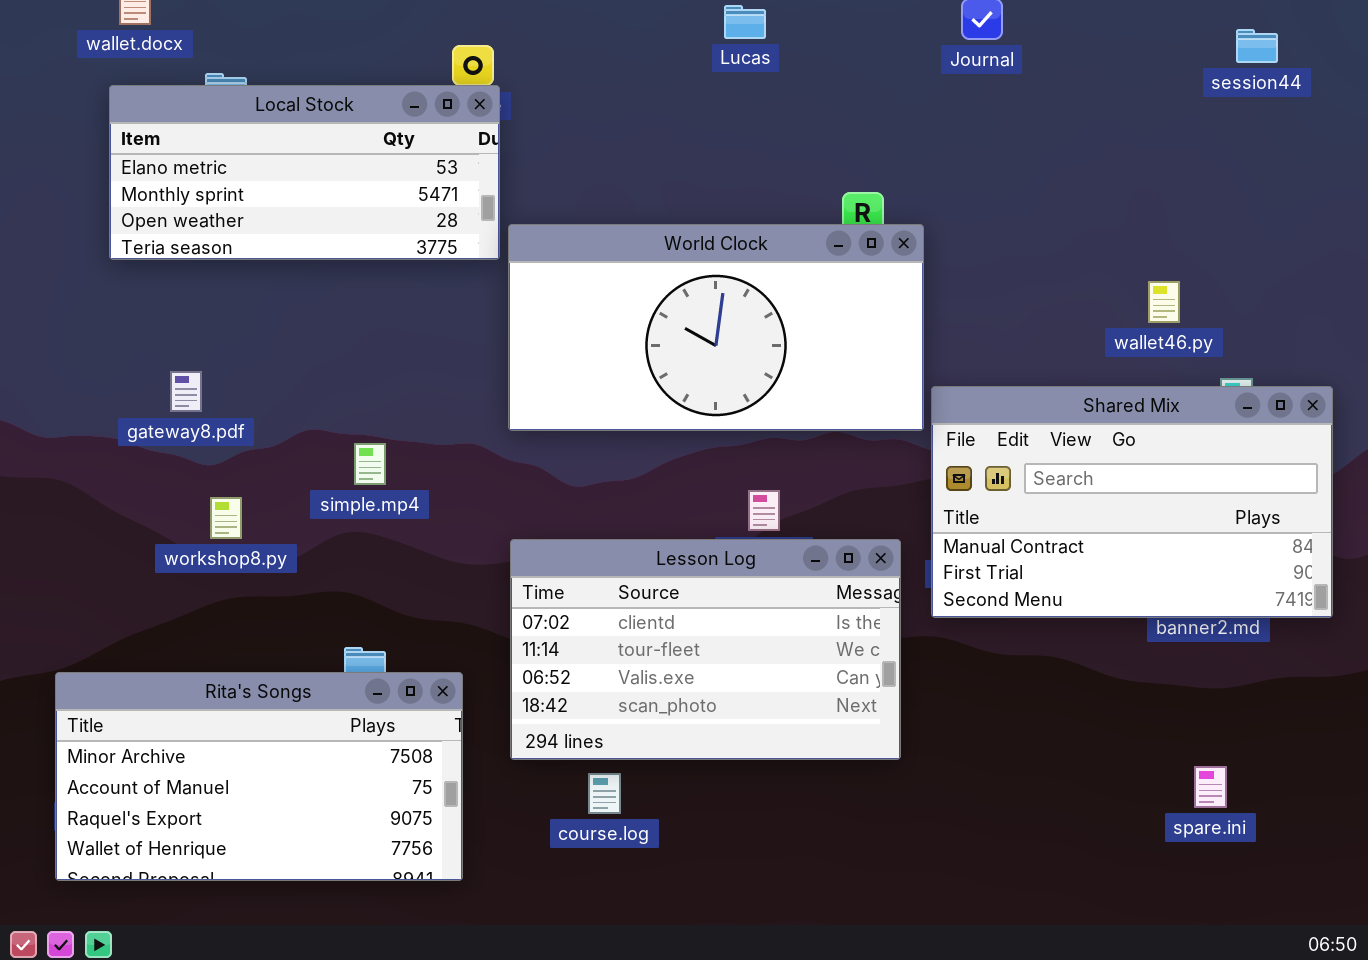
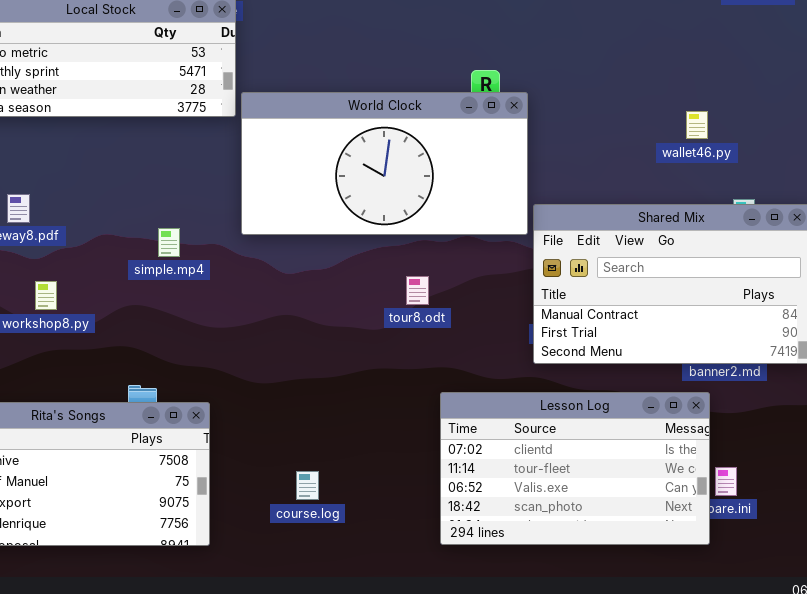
wallet46.py: [1148,281,1180,323] -> [686,111,708,139], moved
simple.mp4: [354,443,386,485] -> [158,228,180,257], moved
Lesson Log: [510,539,901,760] -> [440,392,710,545], moved

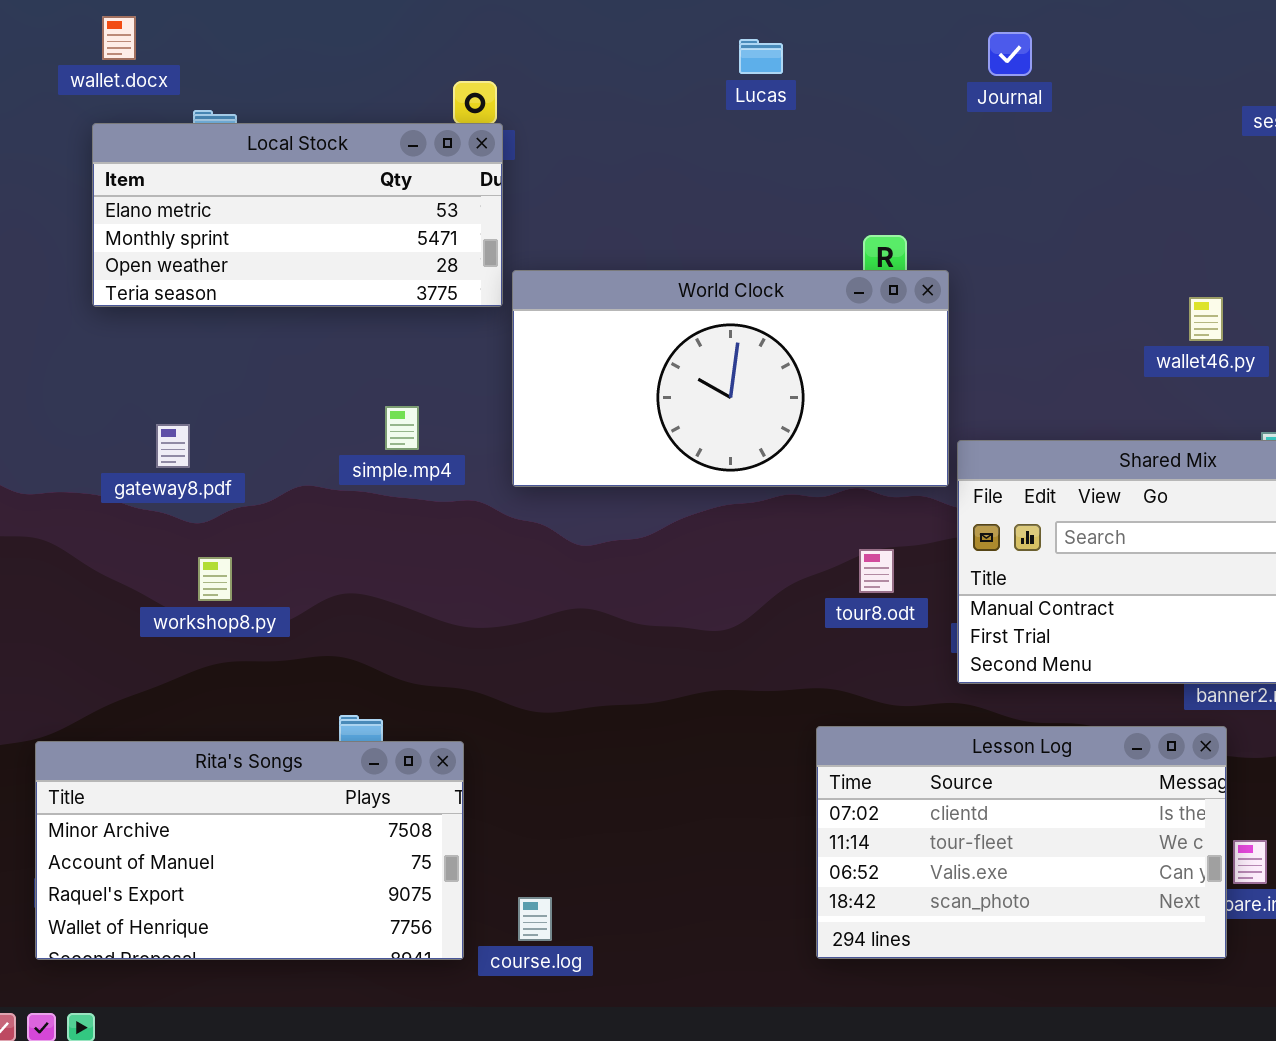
simple.mp4: [158,228,180,257] -> [385,406,419,450], moved
tour8.odt: [406,276,429,305] -> [859,549,894,593], moved
course.log: [296,471,319,500] -> [518,897,552,941], moved

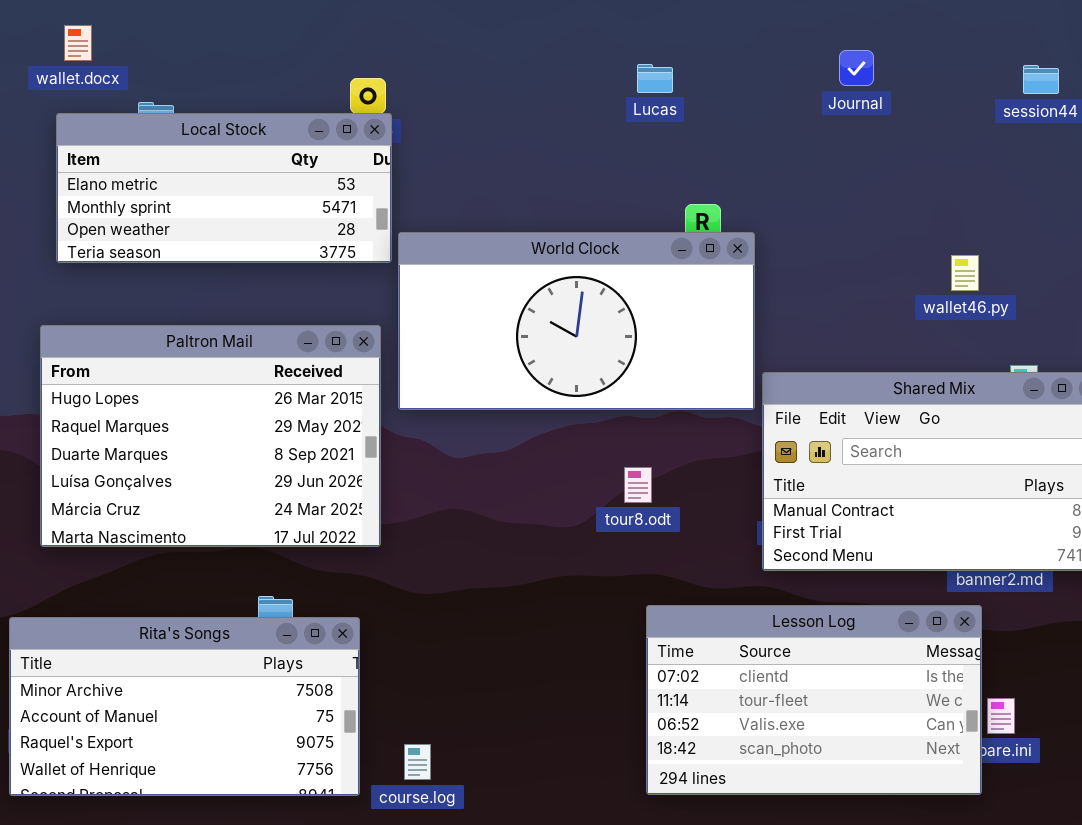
Journal: [988,32,1032,76] -> [839,50,874,86], moved
Lucas: [739,39,783,74] -> [637,64,673,93], moved
Paltron Mail: none -> [40,325,381,547], opened
tour8.odt: [859,549,894,593] -> [624,467,652,503], moved

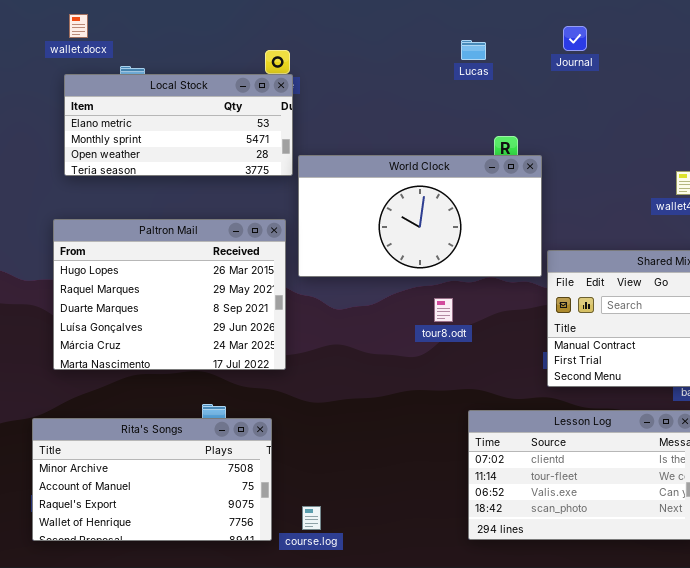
Journal: [839,50,874,86] -> [563,26,587,51], moved
tour8.odt: [624,467,652,503] -> [434,298,453,322], moved

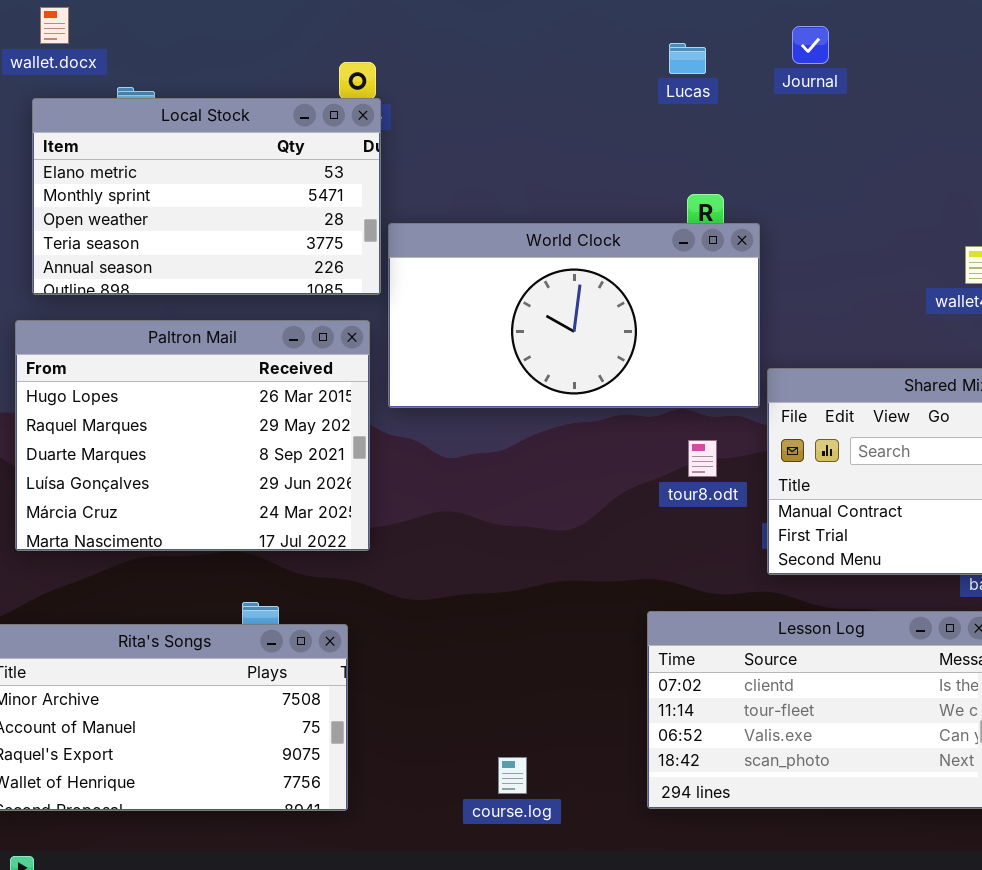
Lucas: [461,40,486,60] -> [669,43,706,74], moved
Local Stock: [64,74,293,176] -> [32,98,381,295], resized
tour8.odt: [434,298,453,322] -> [688,440,717,477], moved
course.log: [302,506,321,530] -> [498,757,527,794], moved

